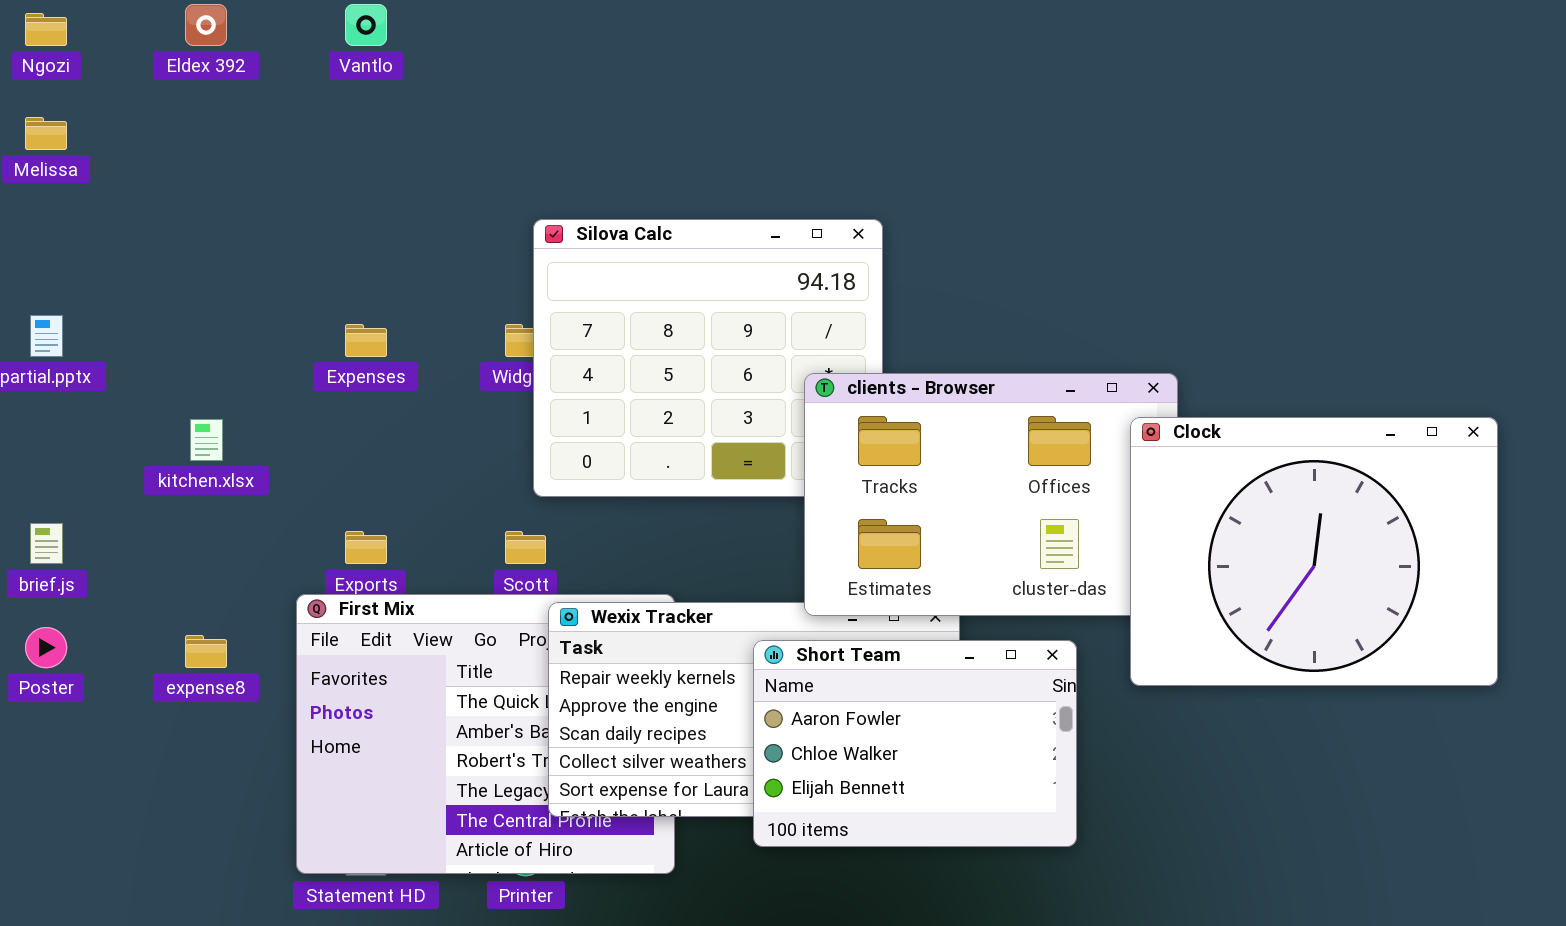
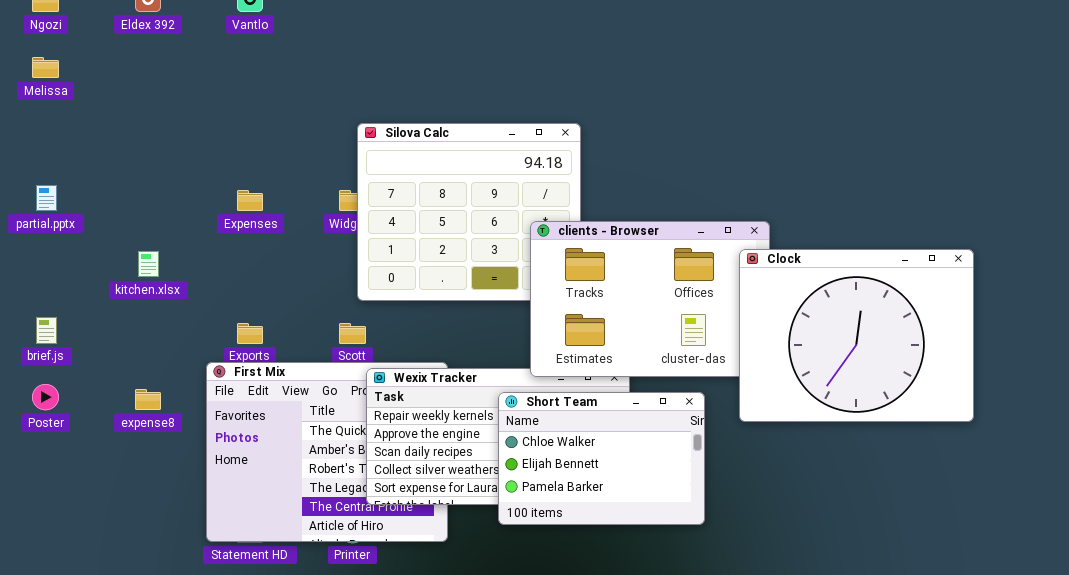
Short Team: [753,640,1077,847] -> [498,392,705,525], scrolled down 1 row

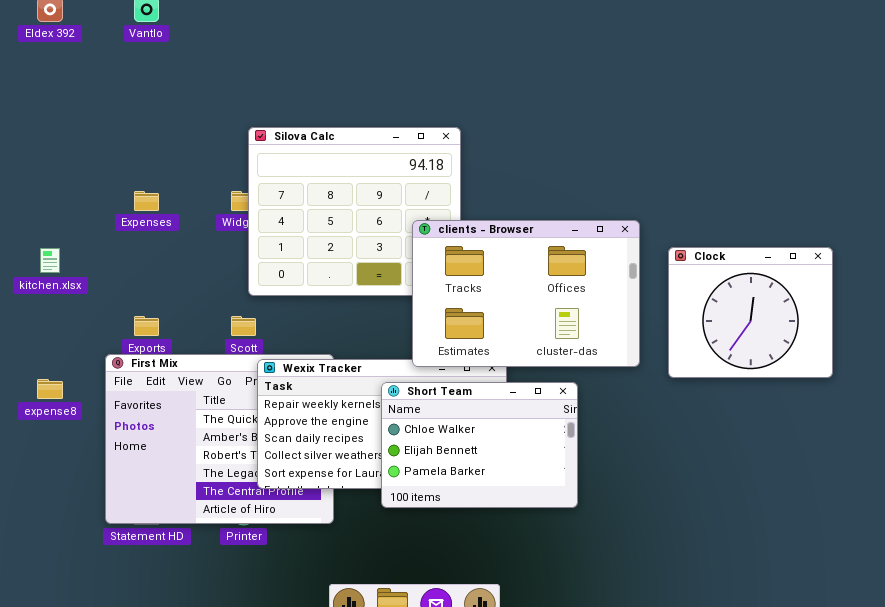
Clock: [739,249,974,422] -> [668,247,833,378], resized

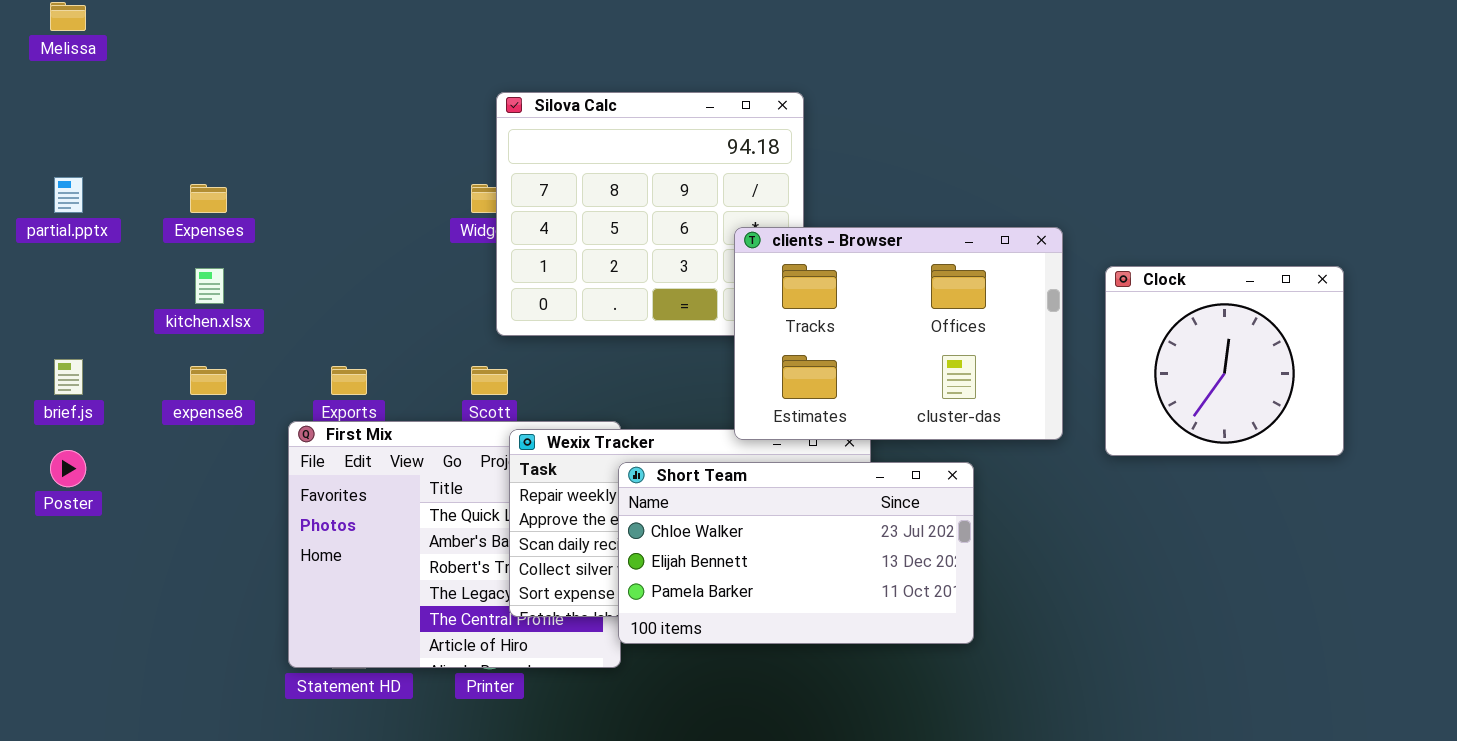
Expenses: [134,191,159,211] -> [190,184,227,213], moved
expense8: [37,379,63,399] -> [190,366,227,395], moved
Short Team: [381,382,578,508] -> [618,462,974,644], resized

